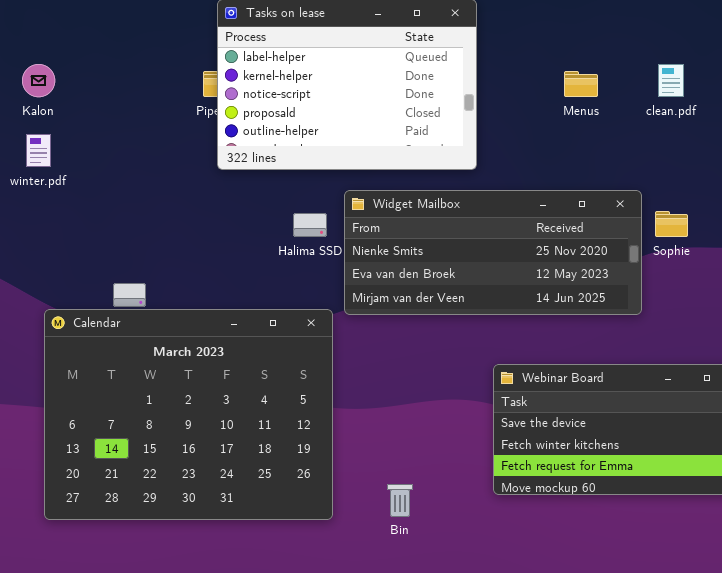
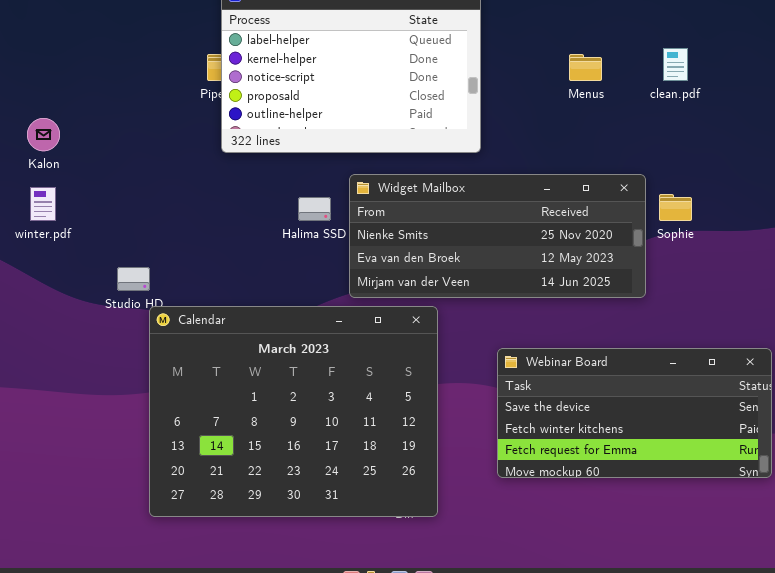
Kalon: [22,64,55,97] -> [27,118,60,151], moved
winter.pdf: [26,134,51,167] -> [30,187,56,221], moved
Calendar: [44,309,333,520] -> [149,306,438,517], moved

